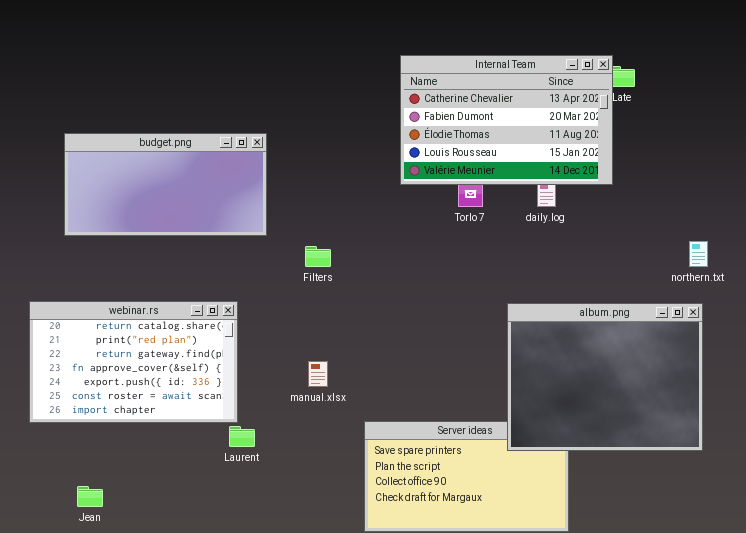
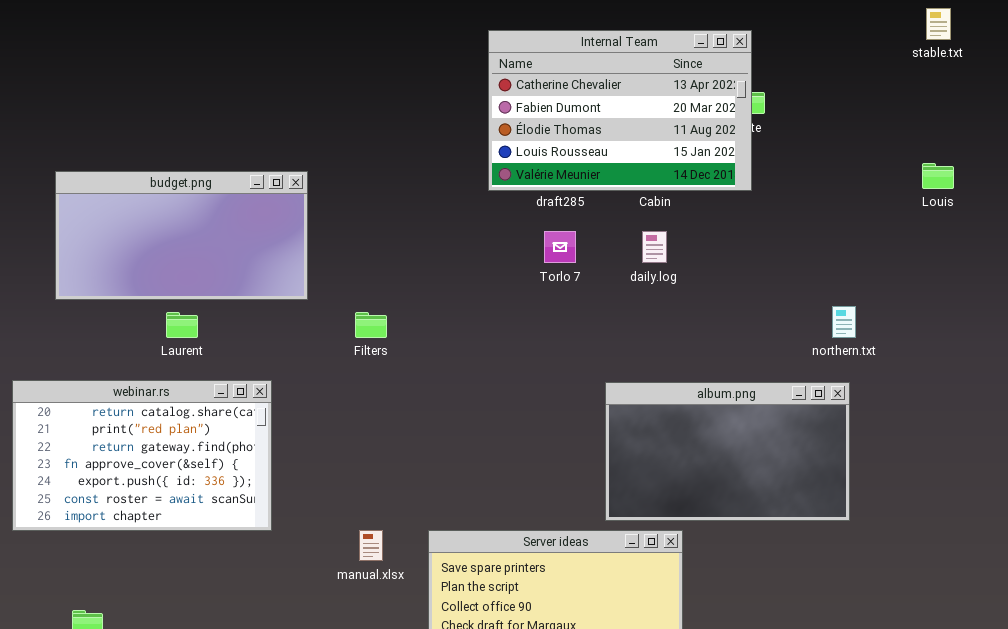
Internal Team: [400,55,613,185] -> [488,30,752,191], moved
album.png: [507,303,703,451] -> [605,382,850,521], resized
manual.xlsx: [308,361,328,387] -> [359,530,383,561], moved
Laurent: [229,426,255,447] -> [166,312,198,338], moved

